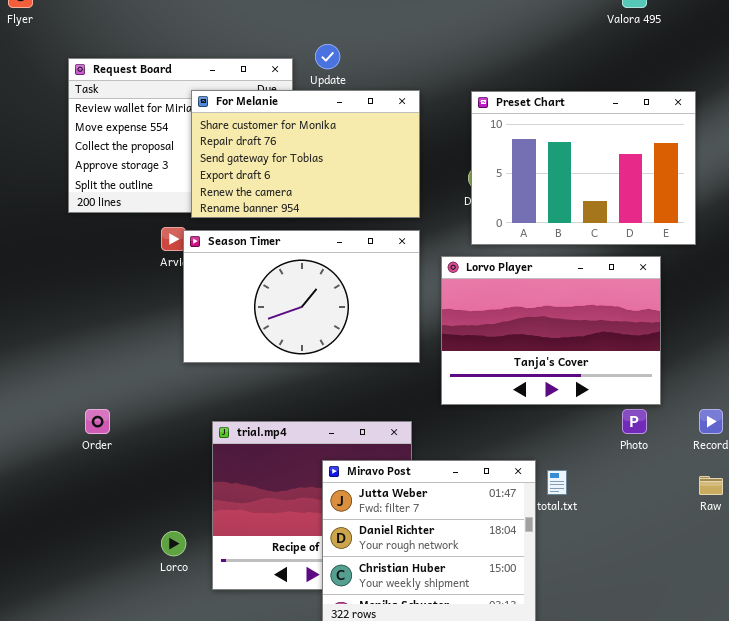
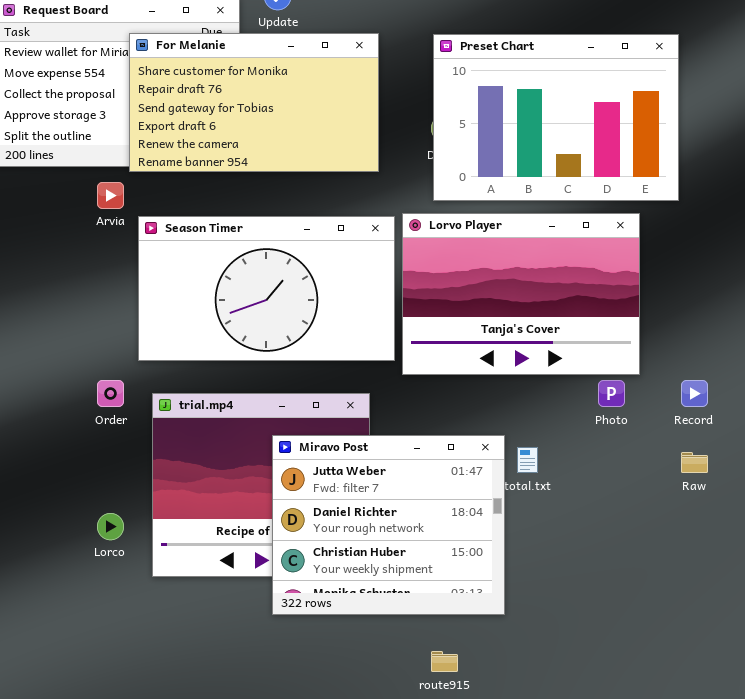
Season Timer: [183,230,420,363] -> [138,216,395,361], moved
Order: [85,409,110,434] -> [97,380,124,407], moved

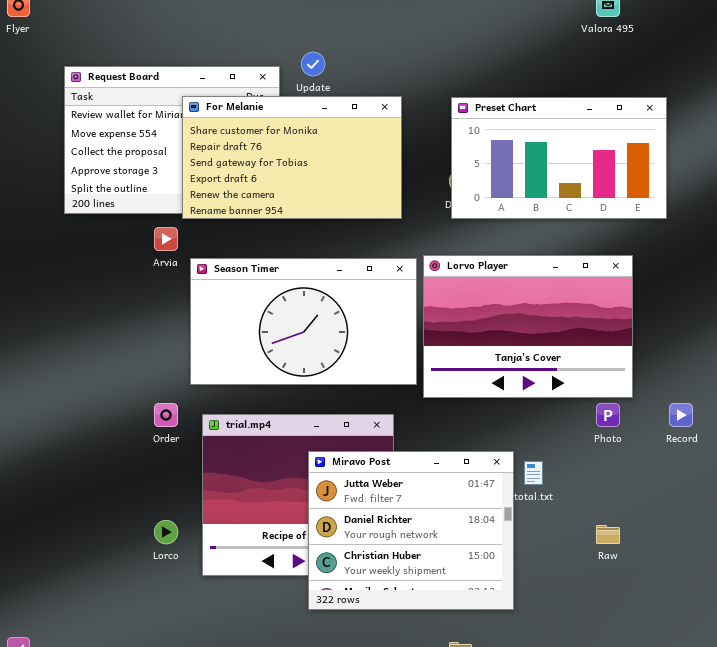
Preset Chart: [433,34,679,201] -> [451,97,667,219], resized
Raw: [681,452,708,473] -> [596,525,620,544], moved

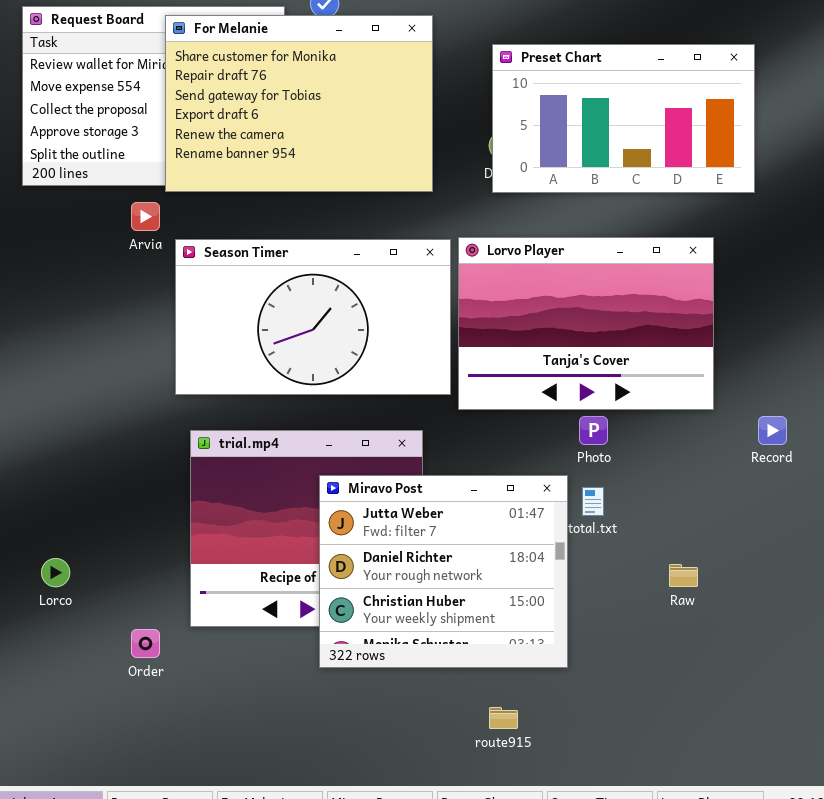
For Melanie: [182,96,402,219] -> [165,15,433,192], resized
Order: [154,403,178,427] -> [131,629,160,658], moved
Photo: [596,403,620,427] -> [579,416,608,445], moved
Lorco: [154,520,178,544] -> [41,558,70,587], moved

